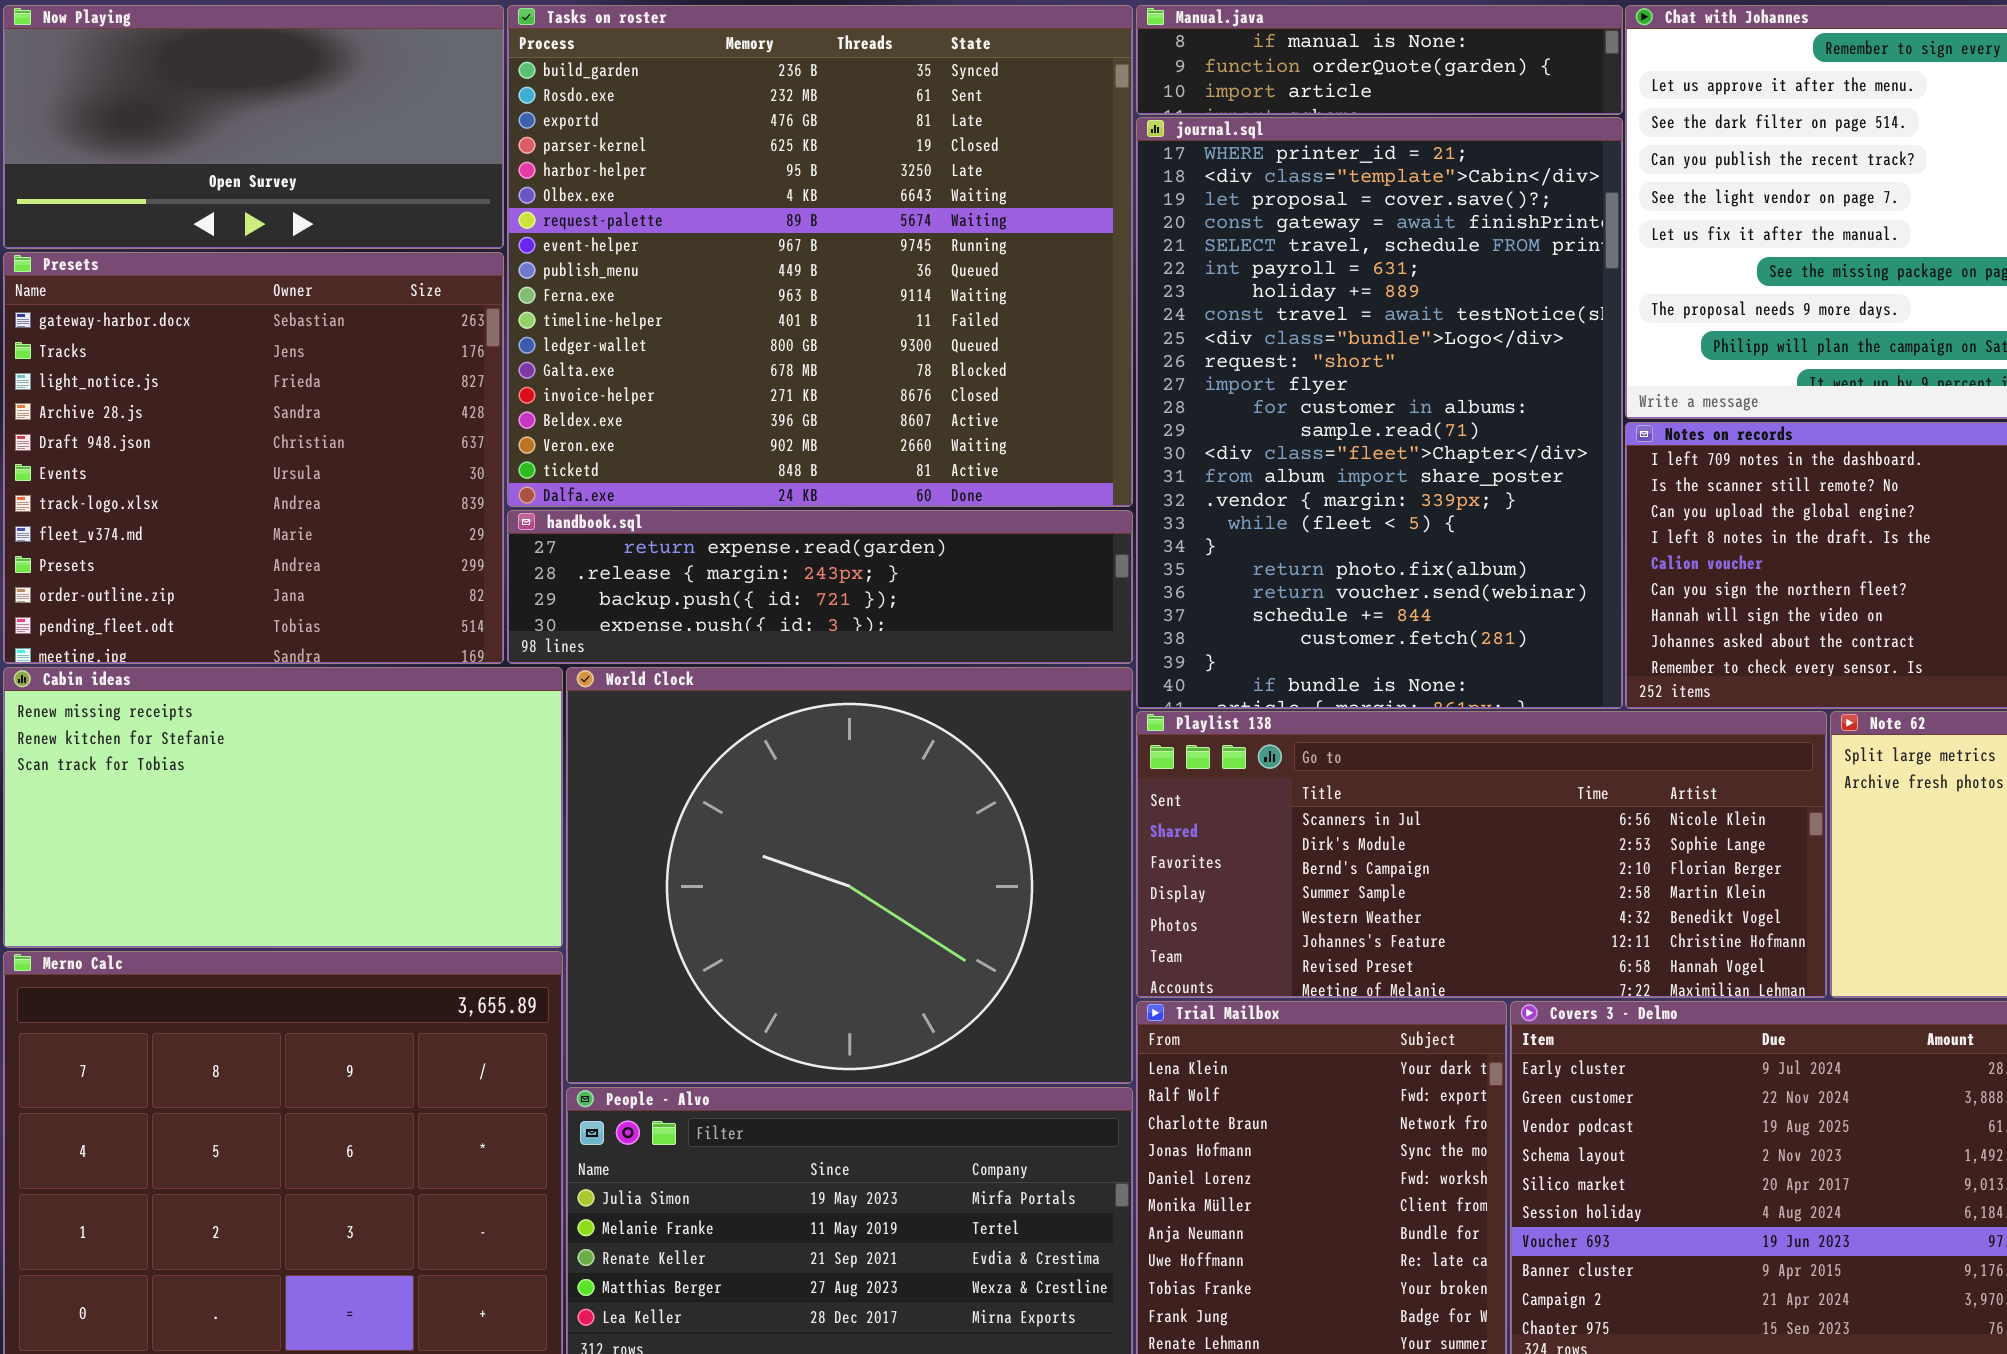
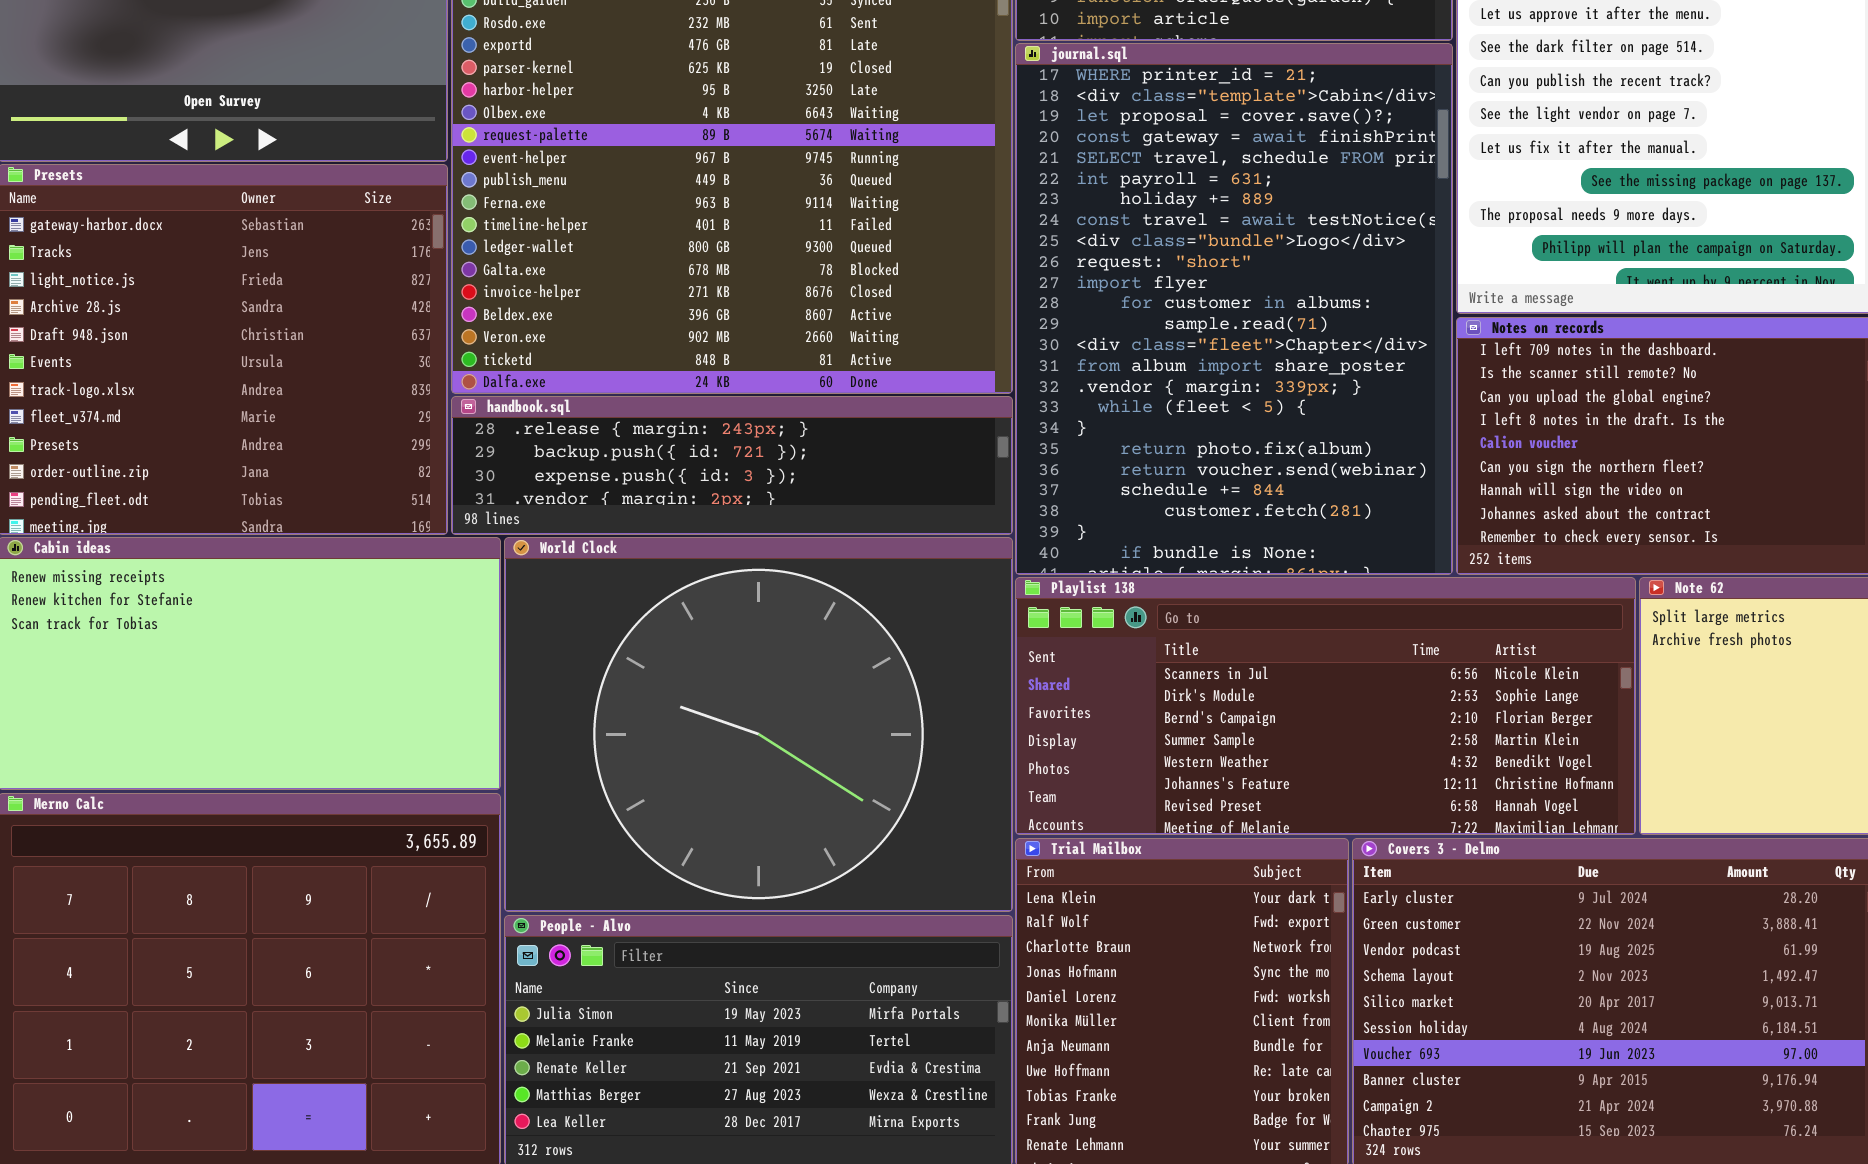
handbook.sql: [507,510,1133,664] -> [451,396,1013,535], scrolled down 1 row

